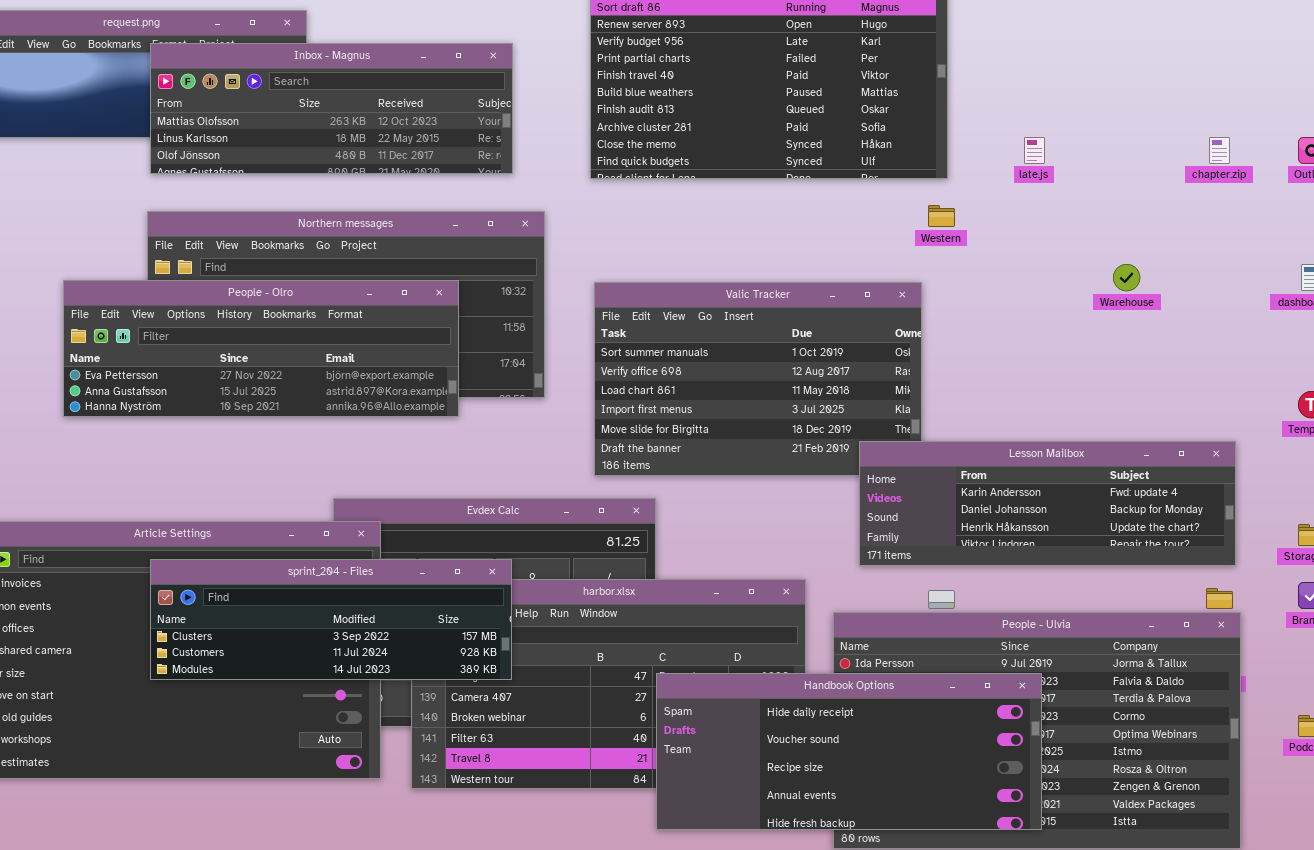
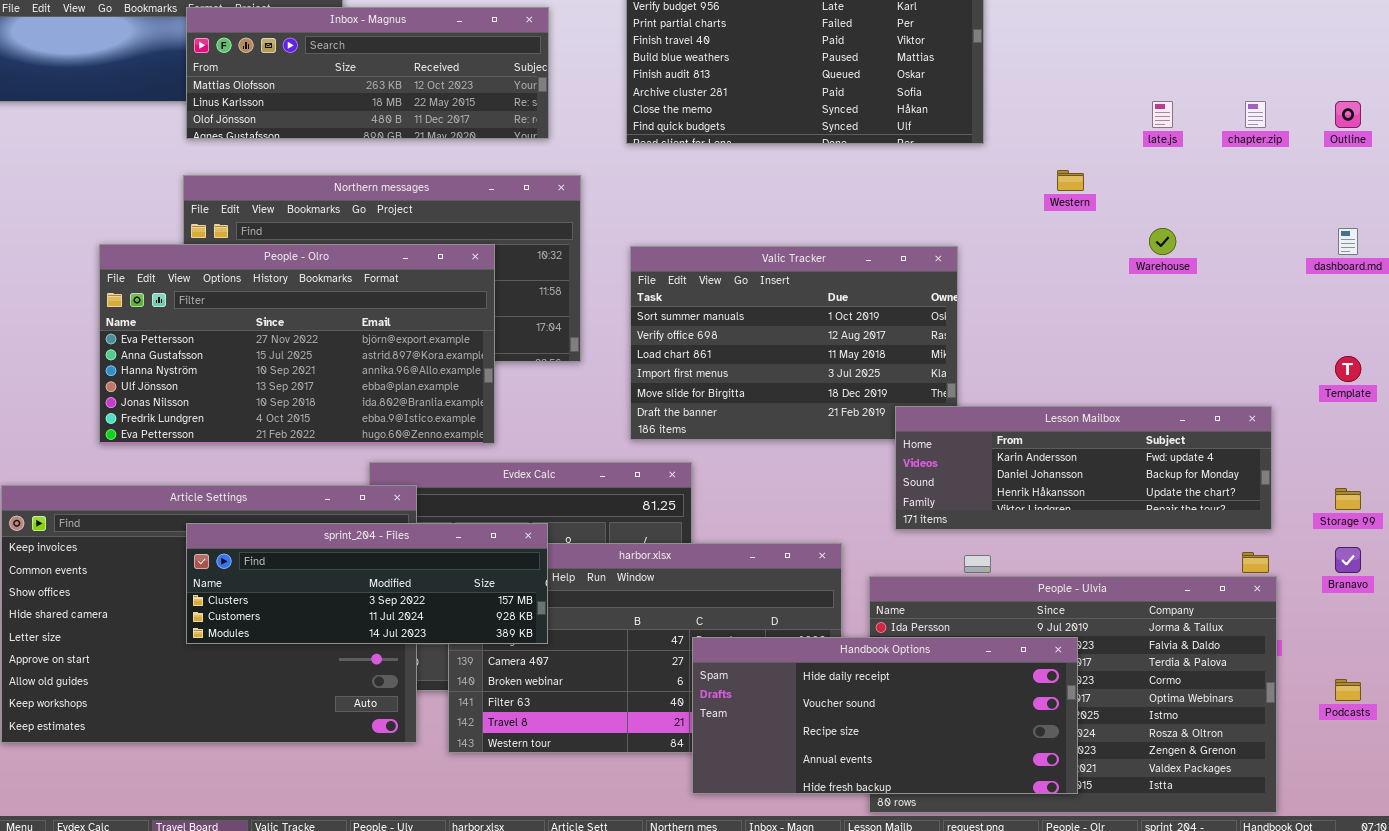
late.js: [1024,137,1045,164] -> [1152,101,1173,128], moved
Western: [928,205,955,227] -> [1057,170,1084,191], moved
People - Olro: [63,280,459,417] -> [99,244,495,444], resized

